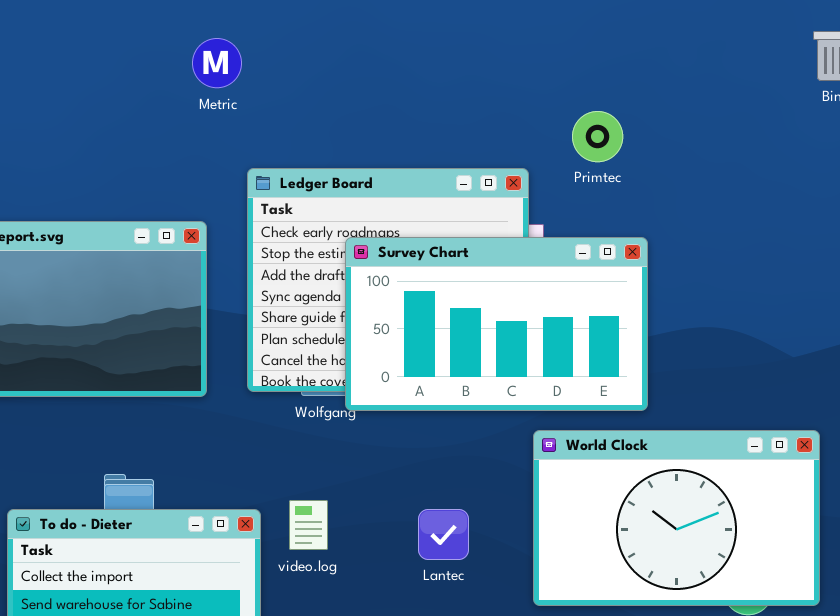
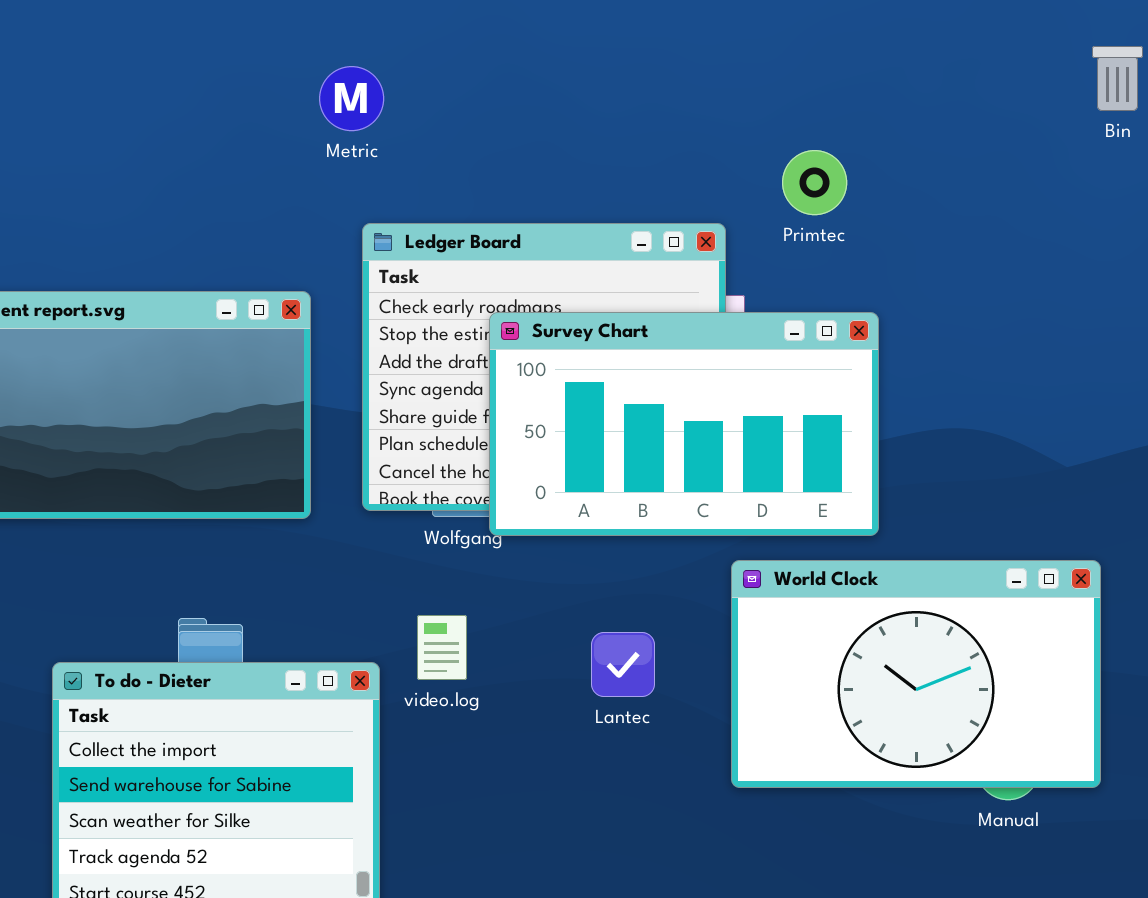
Metric: [192,38,242,88] -> [319,66,384,131], moved
video.log: [289,500,328,550] -> [417,615,467,680], moved
Lantec: [418,509,469,560] -> [591,632,655,697], moved

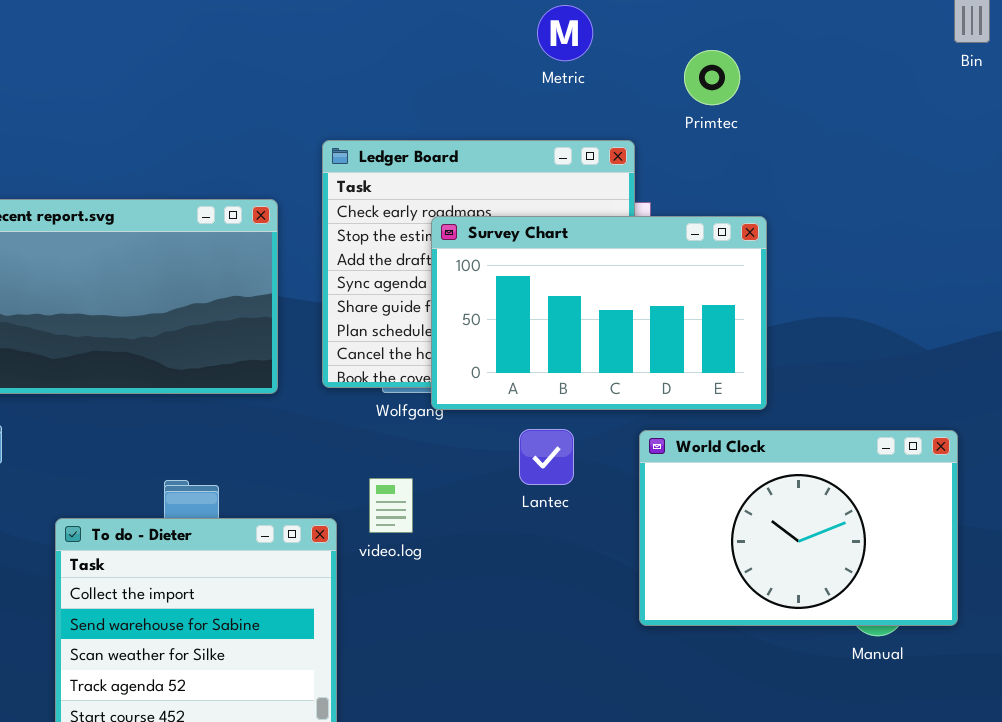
Metric: [319,66,384,131] -> [537,5,593,61], moved
Primtec: [782,150,847,215] -> [684,50,740,105], moved
Lantec: [591,632,655,697] -> [519,429,574,485], moved

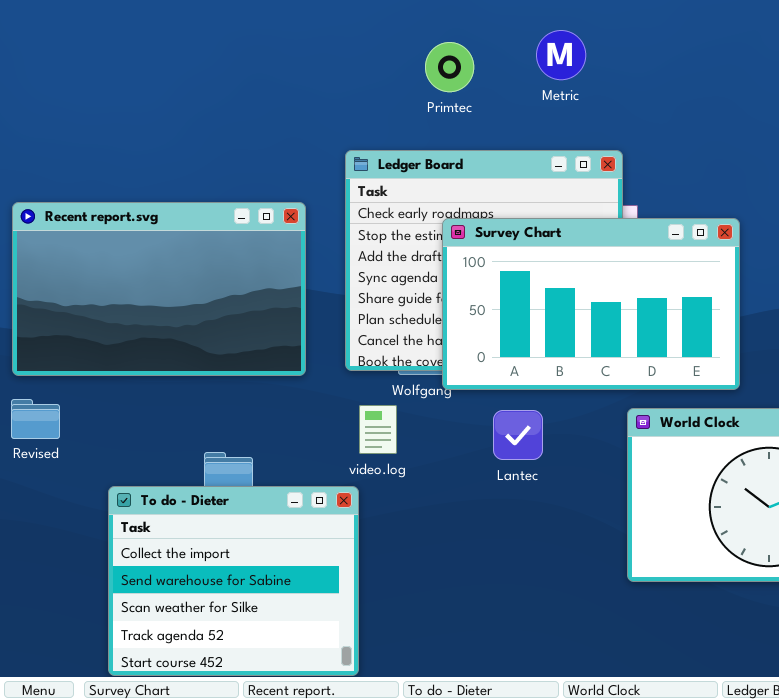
Primtec: [684,50,740,105] -> [425,42,474,92], moved
Lantec: [519,429,574,485] -> [493,410,543,460], moved
video.log: [369,478,413,533] -> [359,405,397,454], moved

